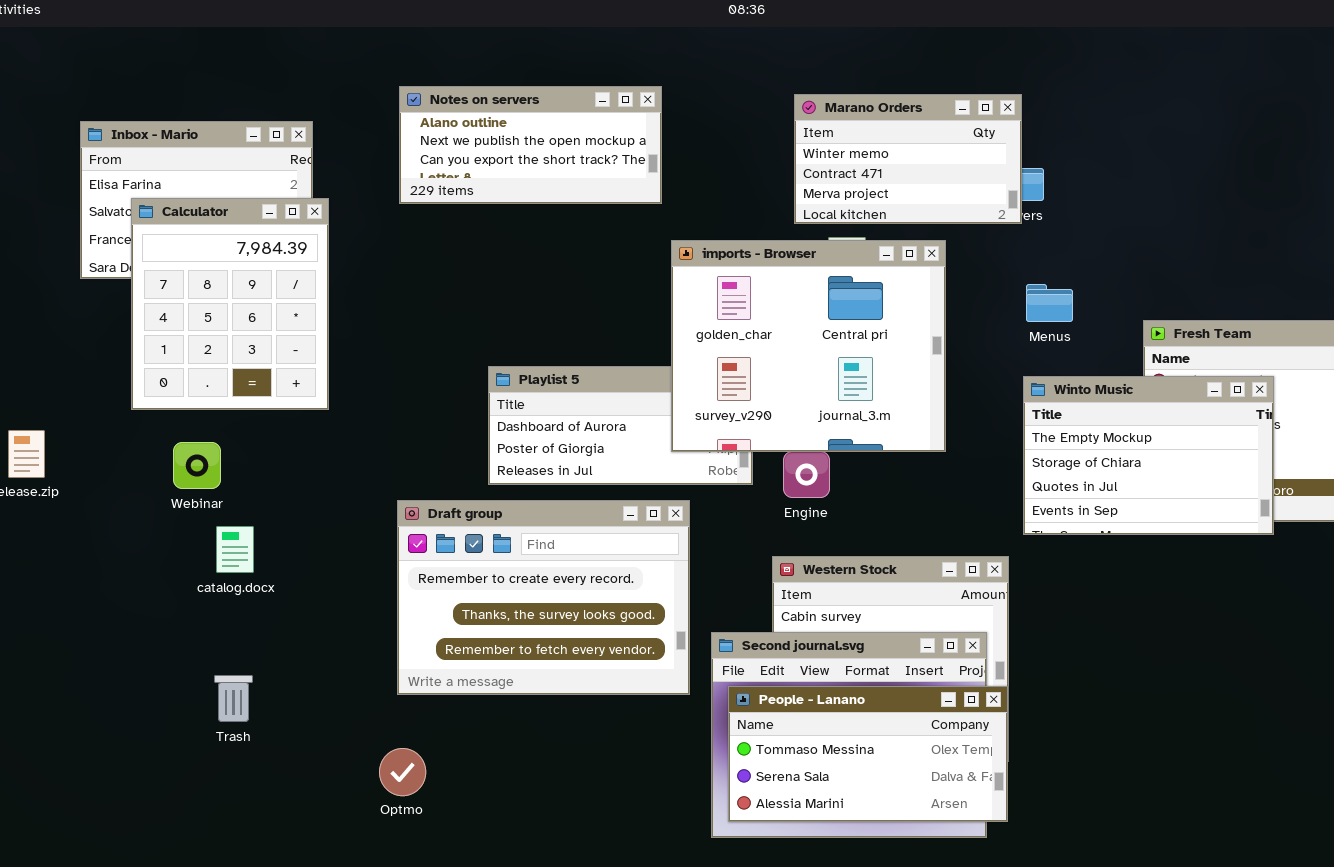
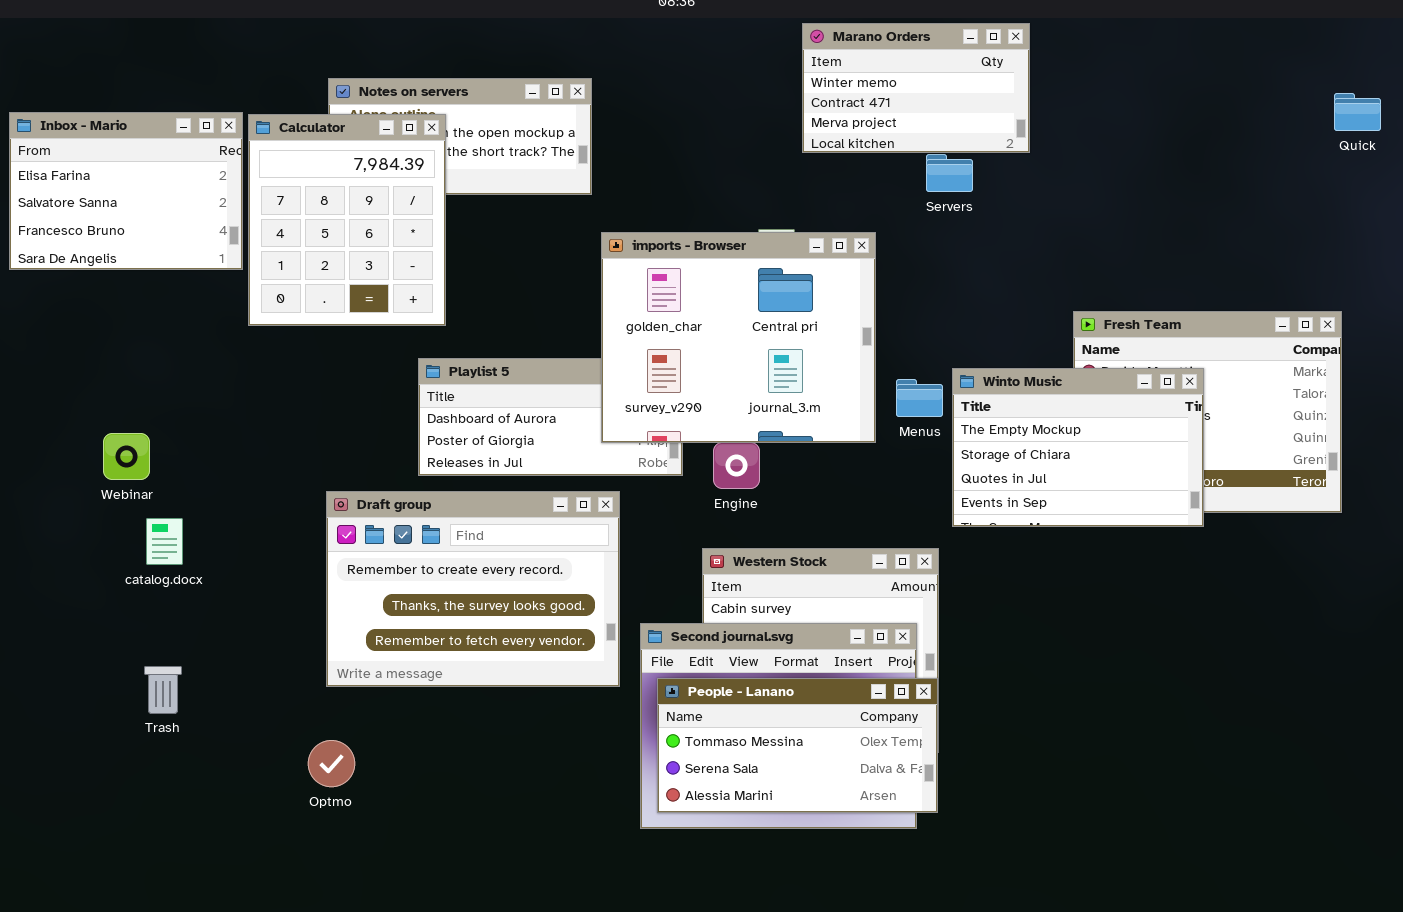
Marano Orders: [794,94,1022,224] -> [802,23,1030,153], moved
Calculator: [131,198,329,410] -> [248,114,446,326], moved
Menus: [1026,284,1073,322] -> [896,379,943,417], moved

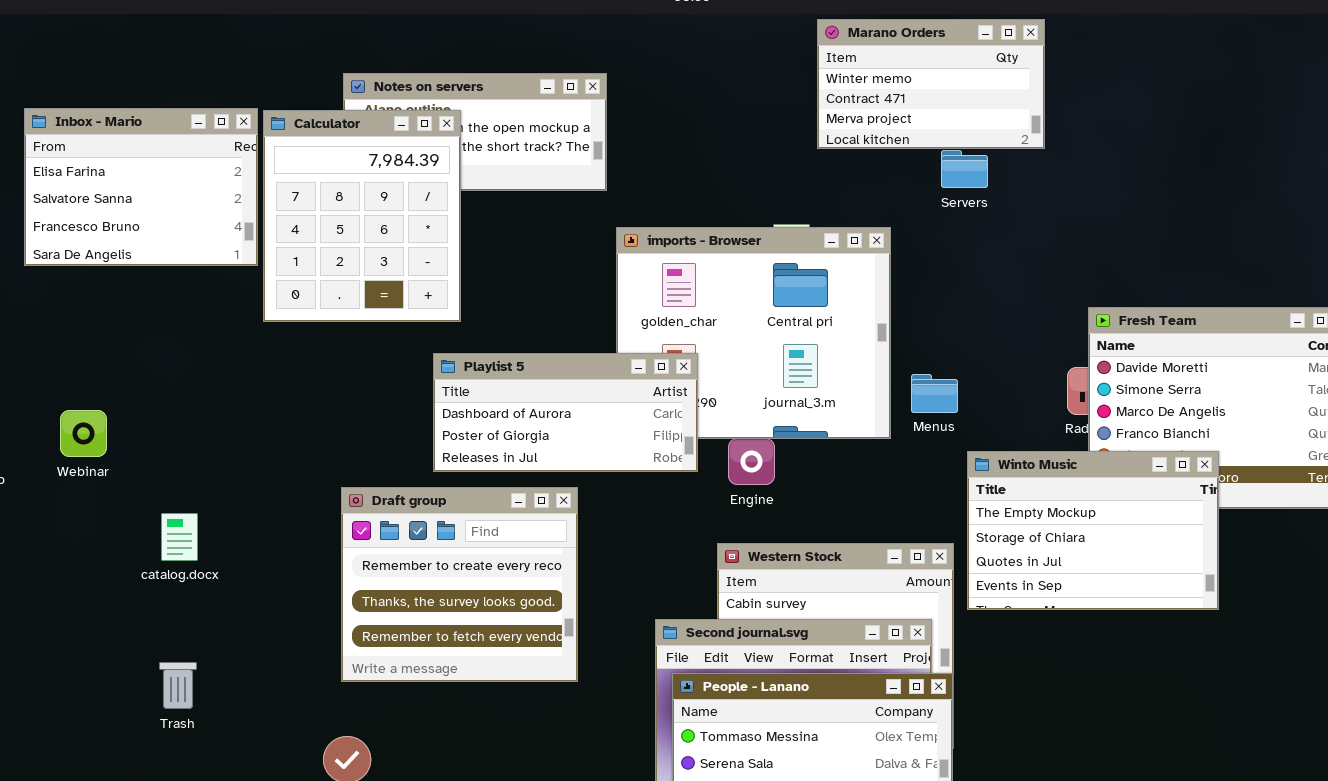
Playlist 5: [418,358,683,476] -> [433,353,698,472], raised
Winto Music: [952,368,1204,527] -> [967,451,1219,610], moved
Webinar: [103,433,150,480] -> [60,410,107,457], moved
Draft group: [326,491,620,687] -> [341,487,578,682], resized

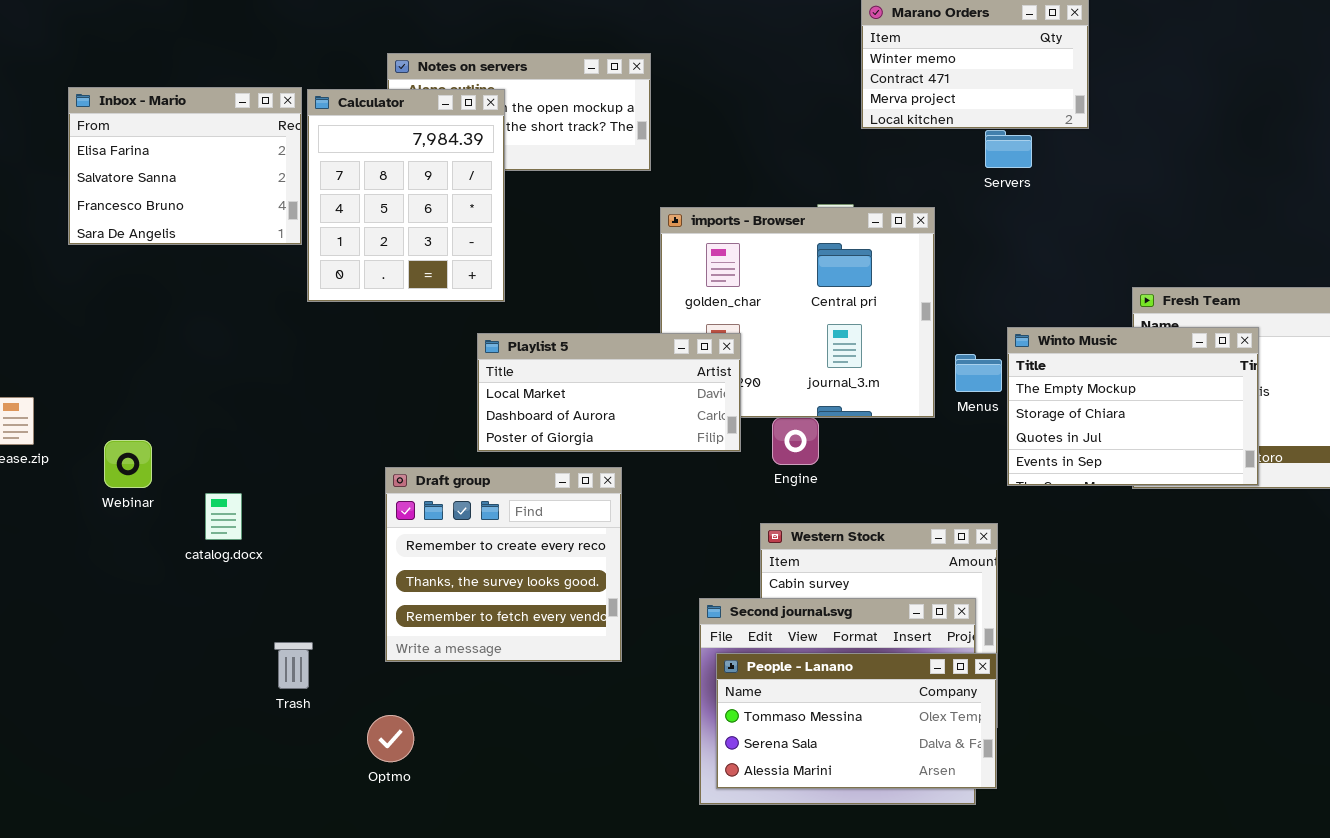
Playlist 5: [433,353,698,472] -> [477,333,741,452], scrolled up 1 row
Webinar: [60,410,107,457] -> [104,440,152,488], moved
Winto Music: [967,451,1219,610] -> [1007,327,1259,486], moved
Trash: [159,662,197,709] -> [274,642,313,689], moved

